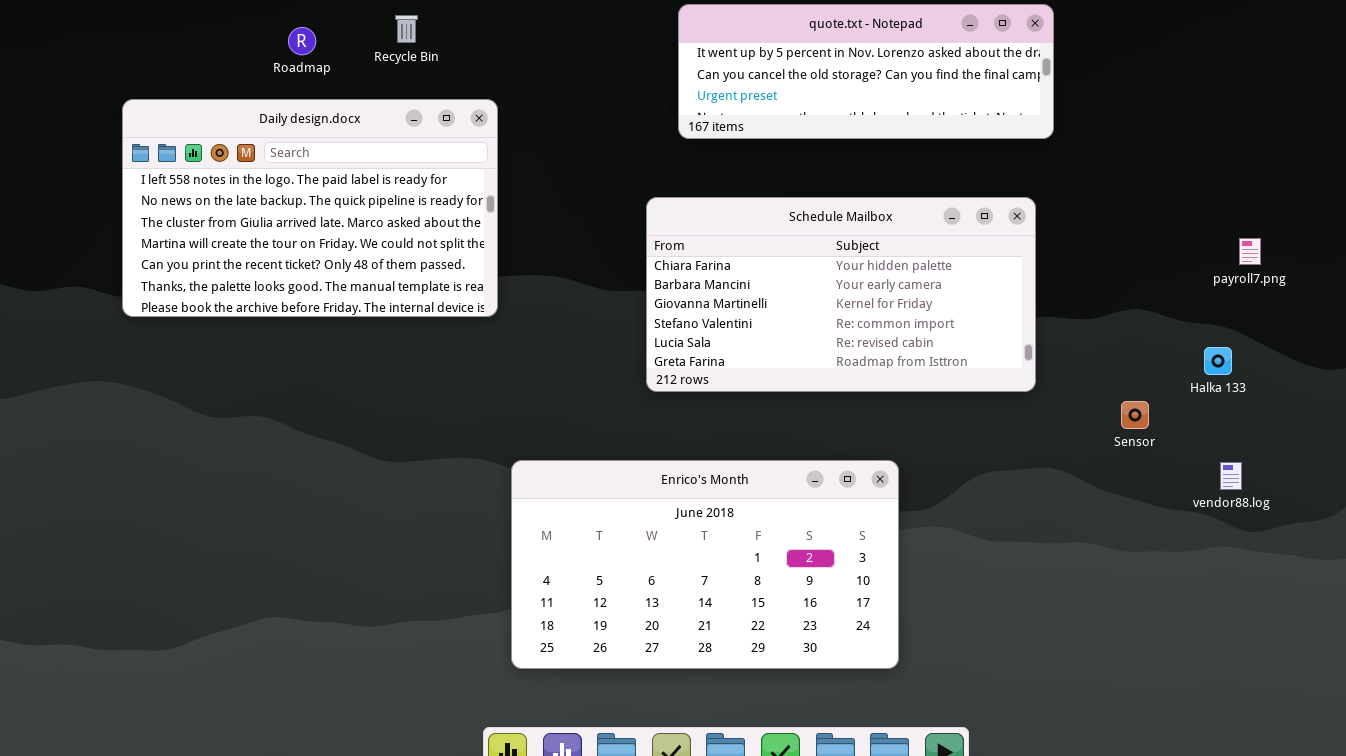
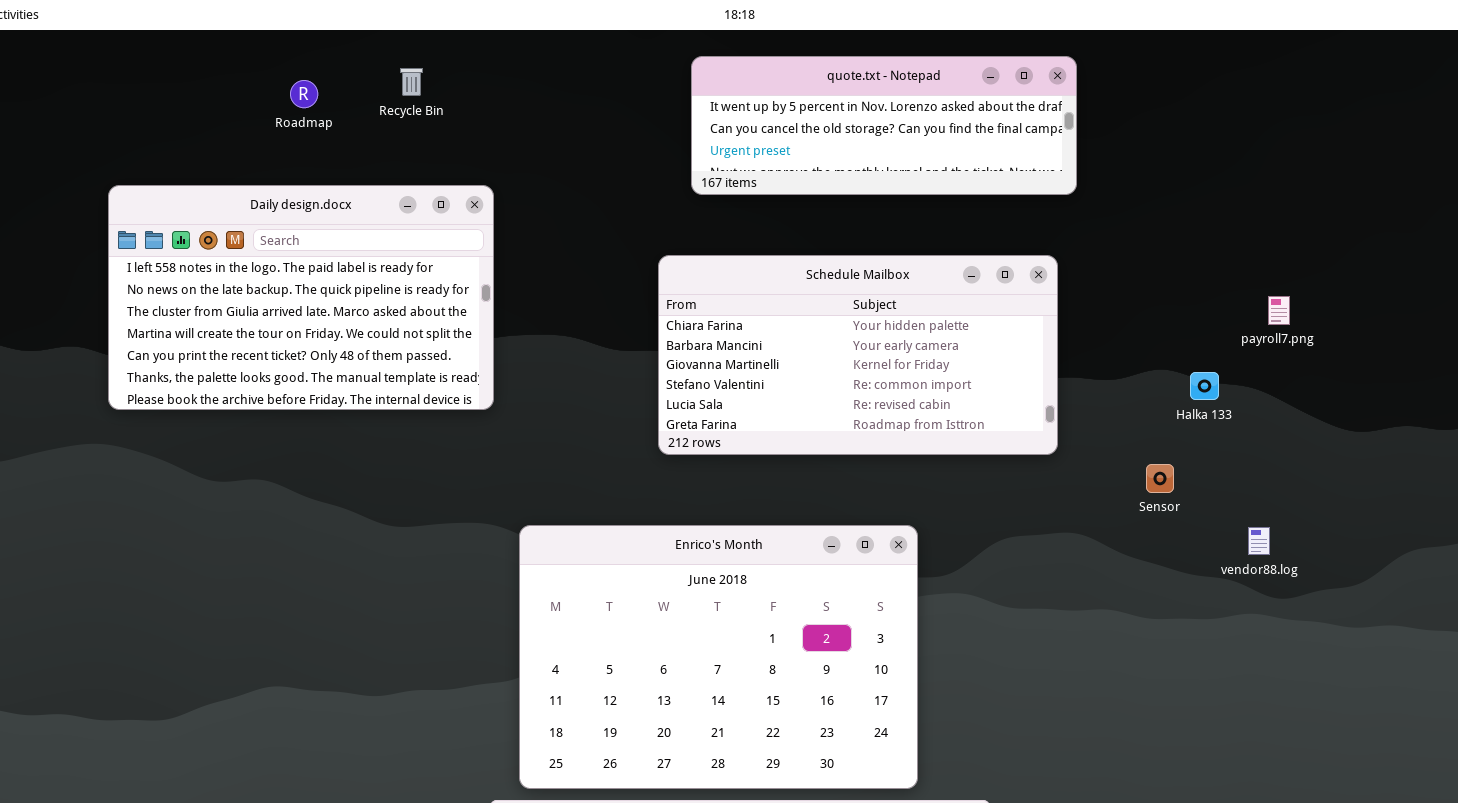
Daily design.docx: [122,99,498,317] -> [108,185,494,410], moved
Halka 133: [1204,347,1232,375] -> [1190,372,1219,400], moved
Enrico's Month: [511,460,899,669] -> [519,525,918,789], resized

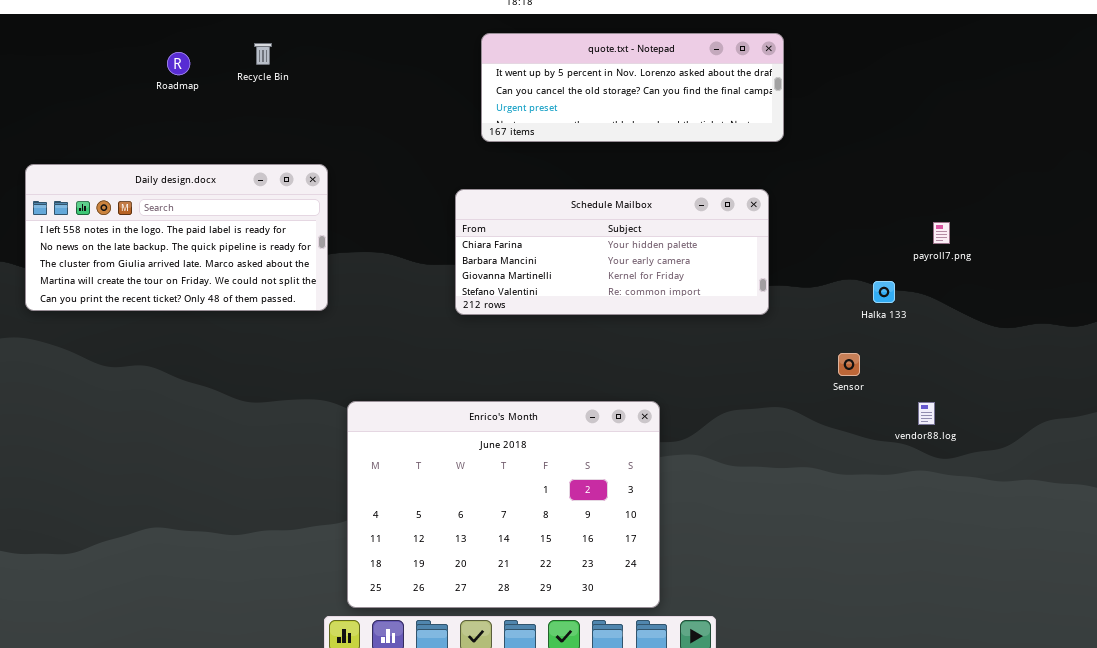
Daily design.docx: [108,185,494,410] -> [25,164,328,311], resized
Schedule Mailbox: [658,255,1058,455] -> [455,189,769,315], resized

